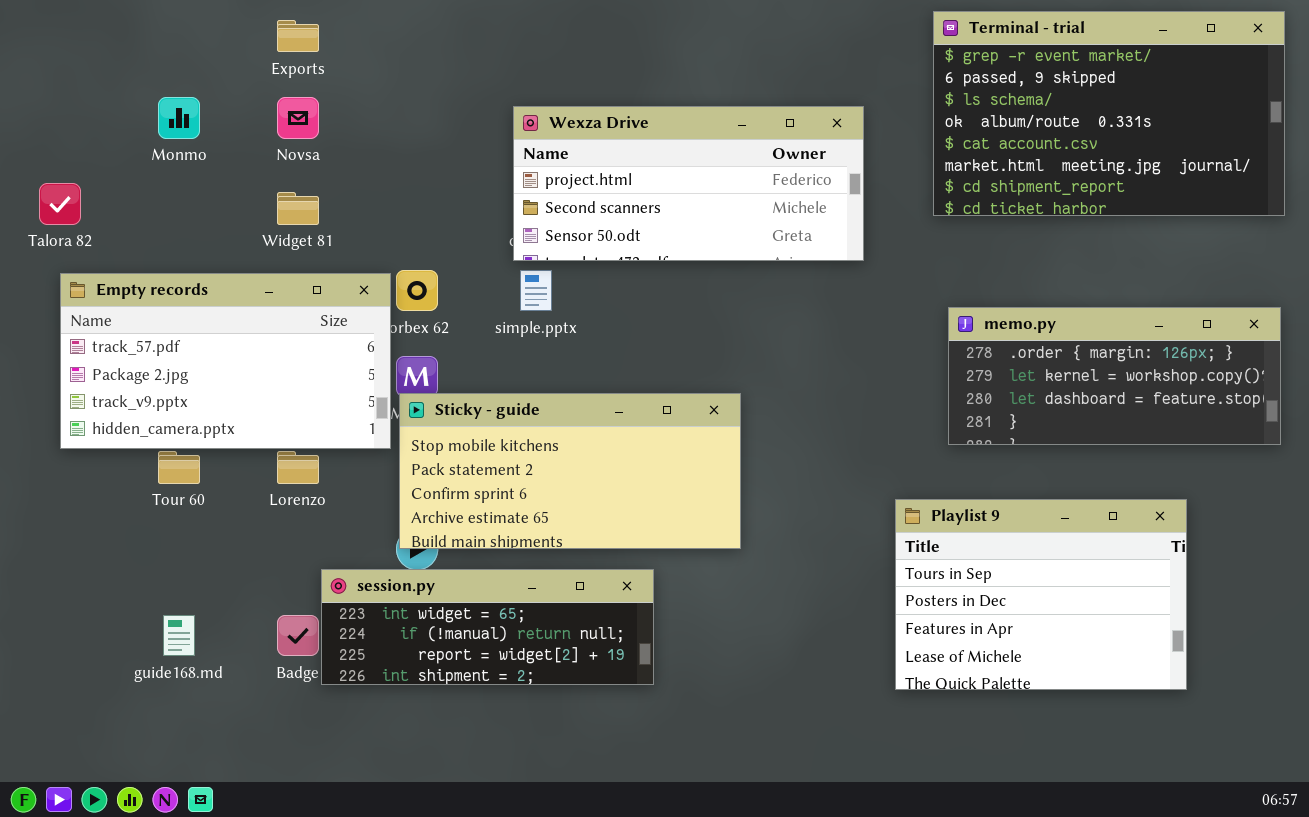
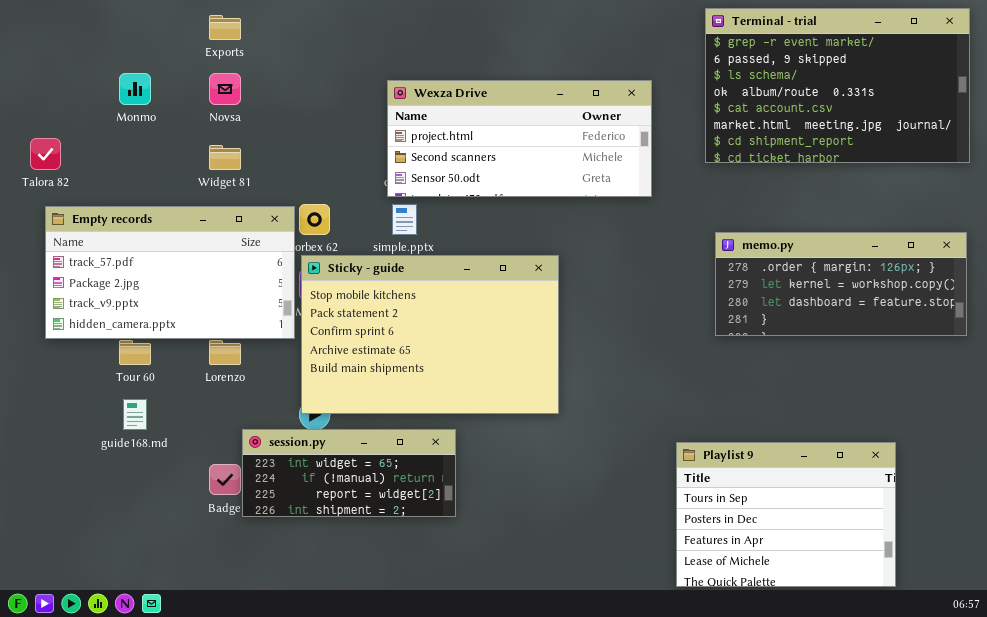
Sticky - guide: [399,393,741,549] -> [301,255,559,414], resized
Playlist 9: [895,499,1187,690] -> [676,442,896,587], moved
session.py: [321,569,654,685] -> [242,429,456,517], resized
guide168.md: [163,615,195,656] -> [123,399,147,430], moved

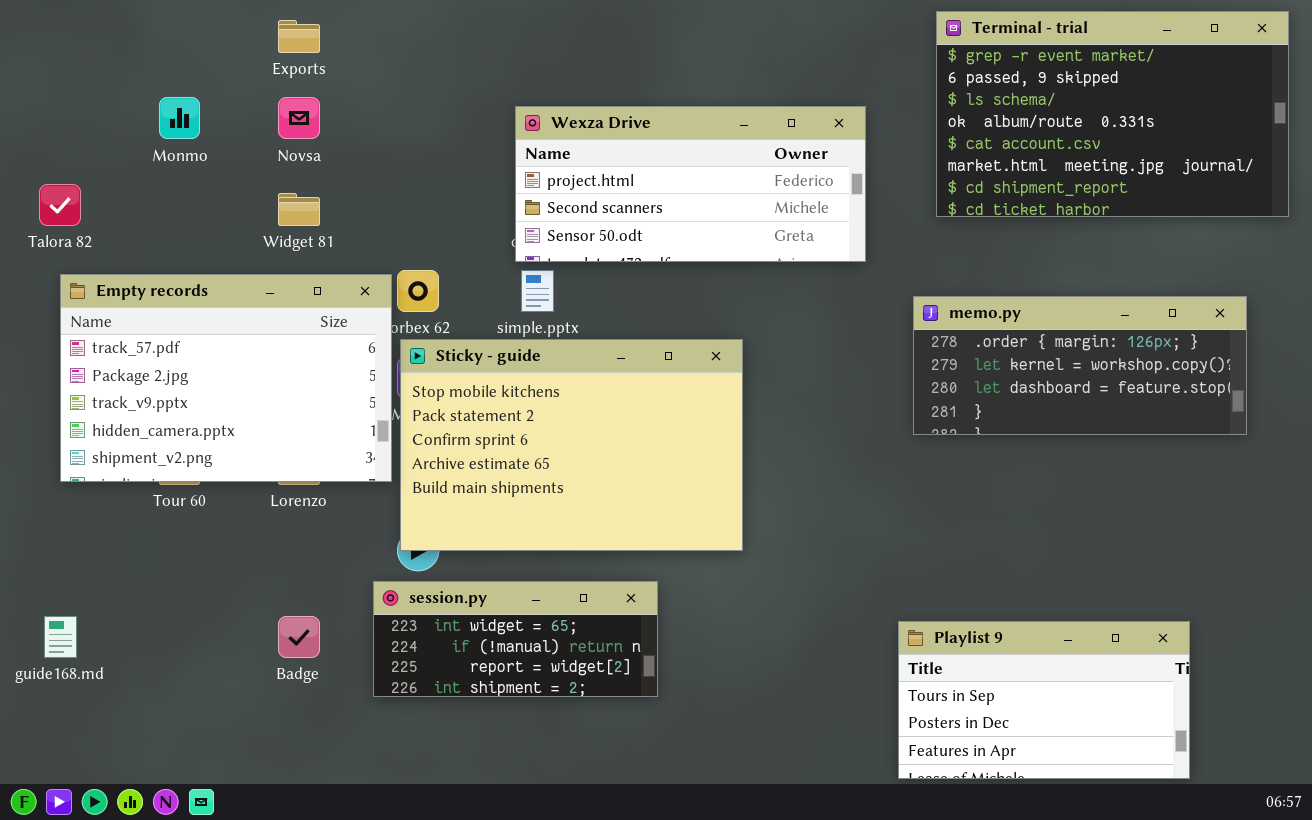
Empty records: [45,206,295,339] -> [60,274,392,482], resized
memo.py: [715,232,967,336] -> [913,296,1247,435], moved
guide168.md: [123,399,147,430] -> [44,616,77,658], moved
session.py: [242,429,456,517] -> [373,581,658,697], moved
Playlist 9: [676,442,896,587] -> [898,621,1190,779], resized

